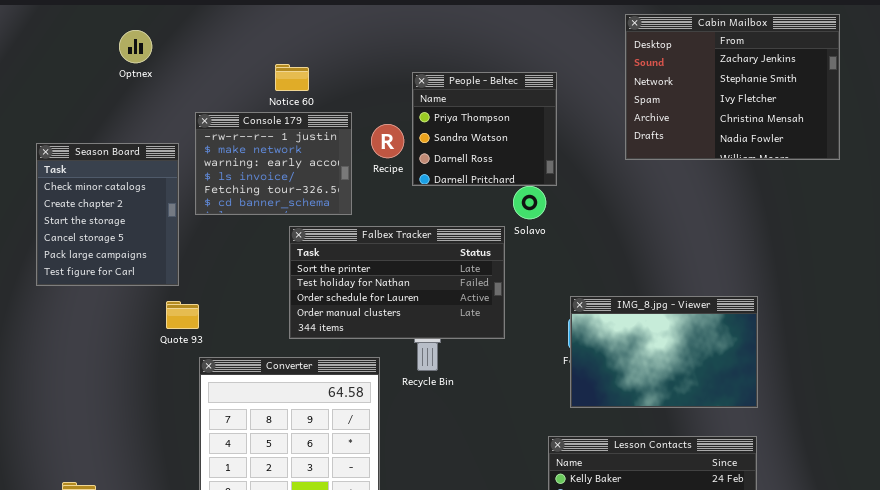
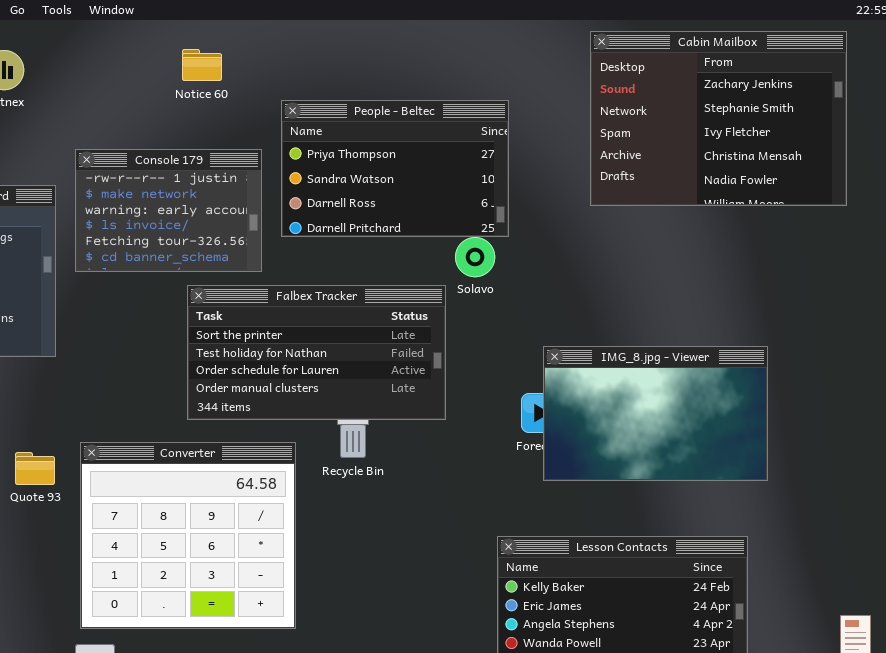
Notice 60: [275,64,309,91] -> [182,49,222,81], moved
People - Beltec: [412,72,557,186] -> [281,100,509,237], resized
IMG_8.jpg - Viewer: [570,296,758,408] -> [543,346,768,481], moved
Quote 93: [166,301,199,329] -> [15,452,55,485], moved

